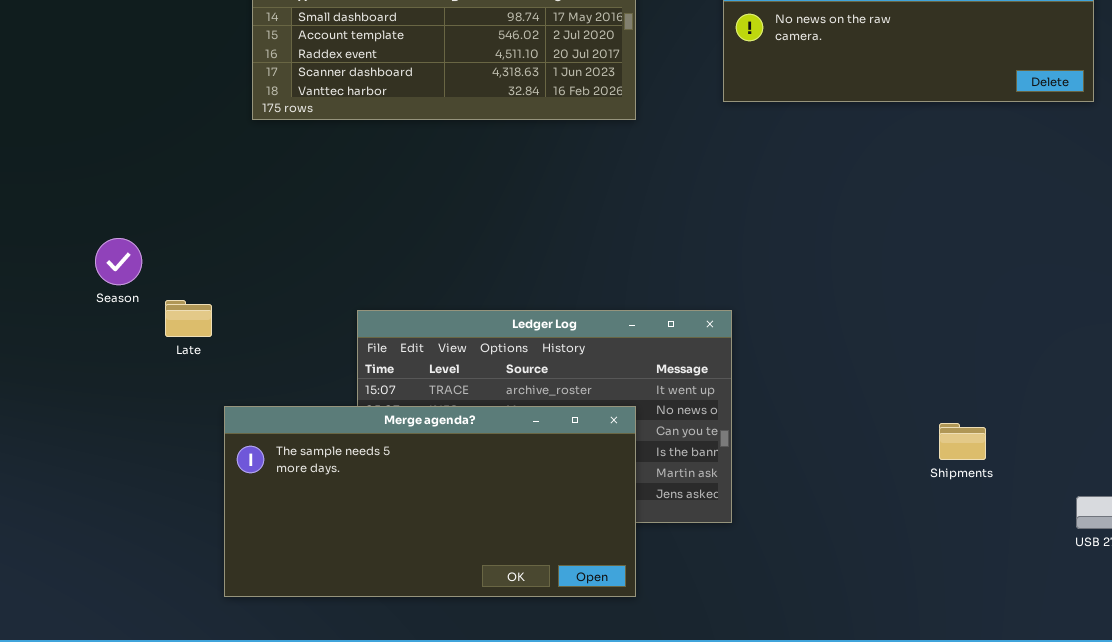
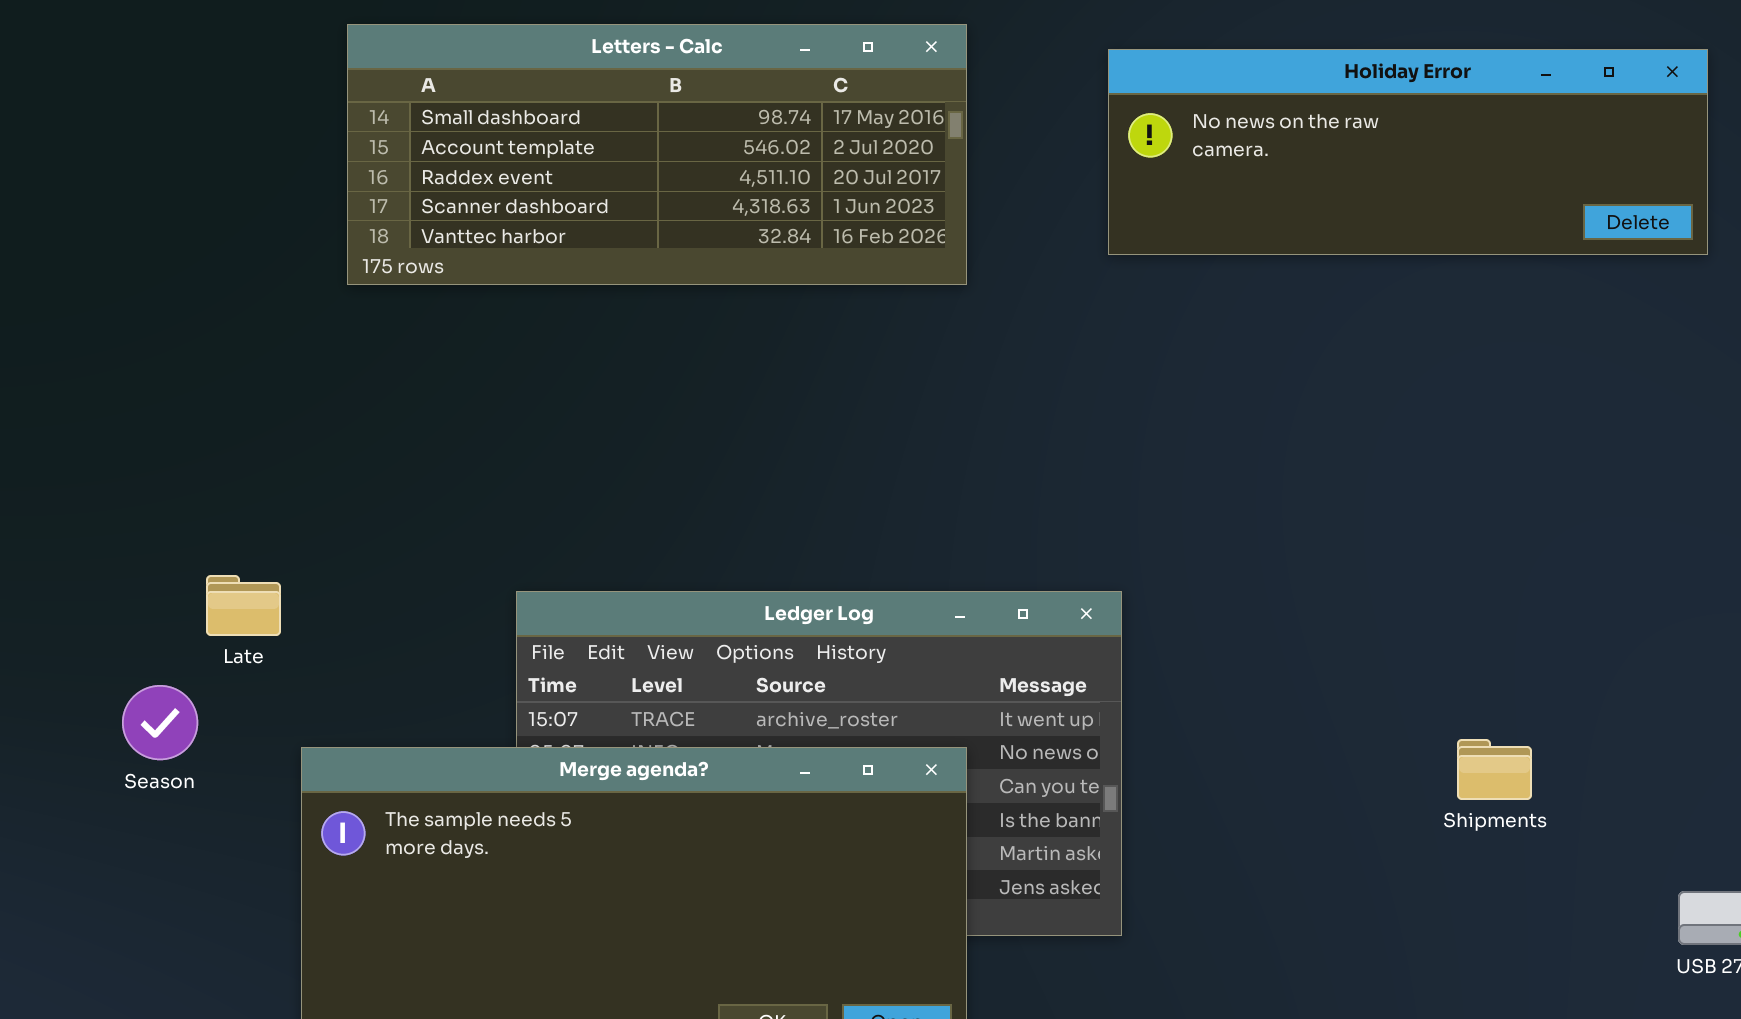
Season: [95,238,142,285] -> [122,685,198,760], moved
Shipments: [939,423,986,460] -> [1457,739,1532,800], moved

